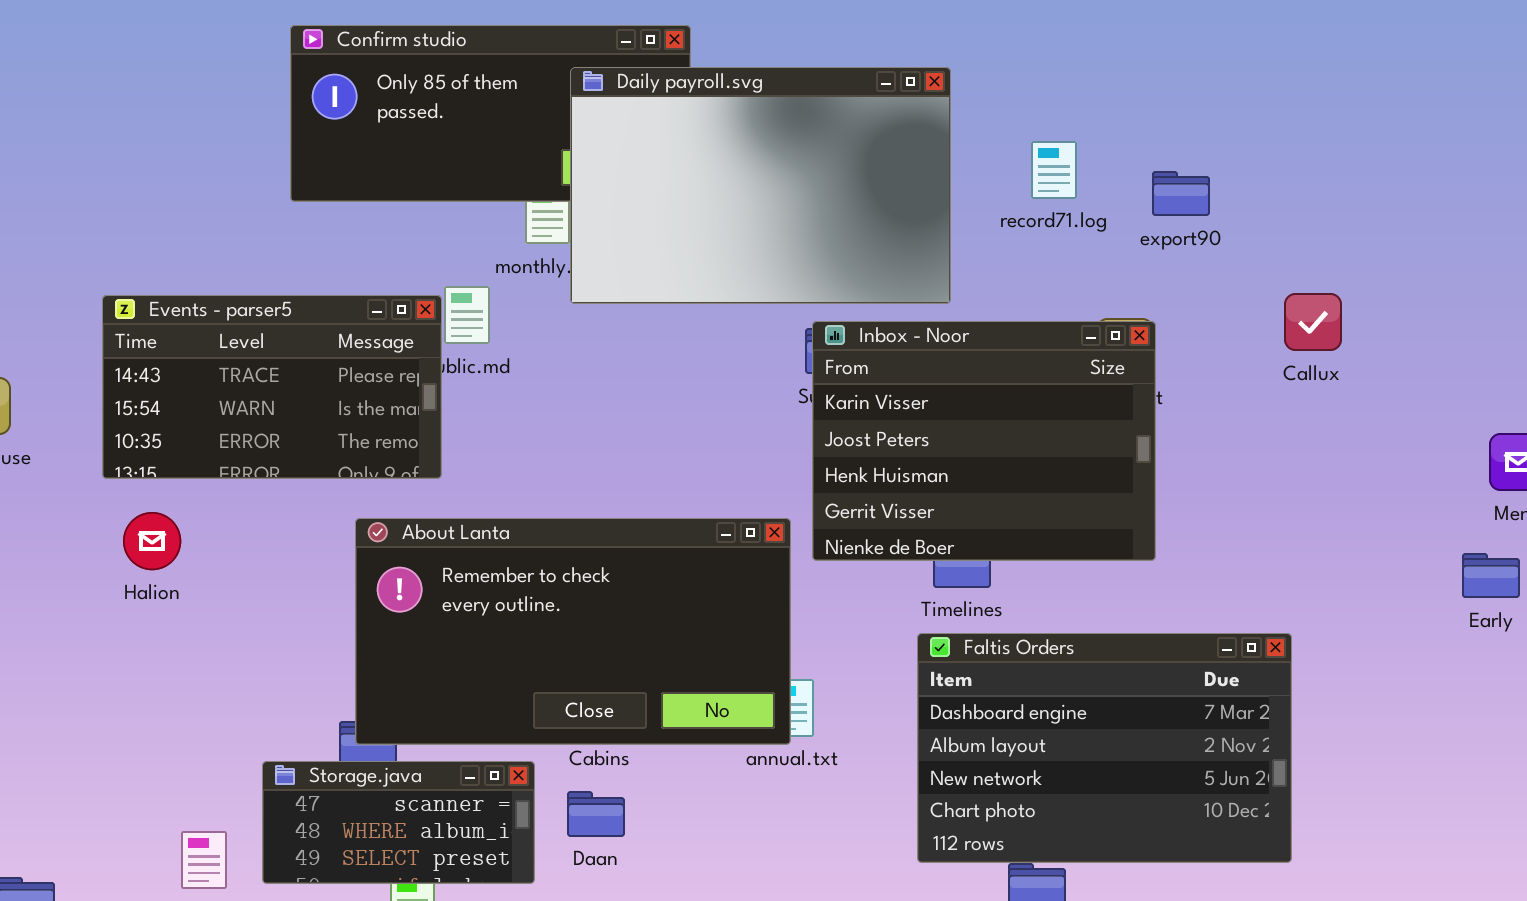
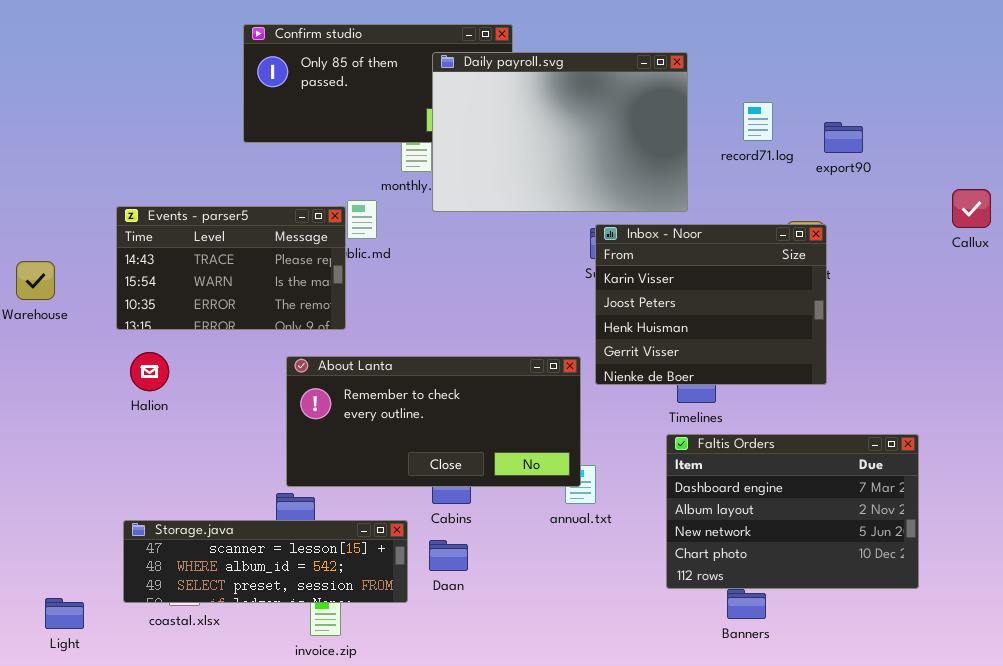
Callux: [1284,293,1342,351] -> [952,189,991,228], moved
About Lanta: [355,518,791,745] -> [286,356,581,487], resized
Storage.java: [262,761,535,884] -> [123,520,408,603], resized

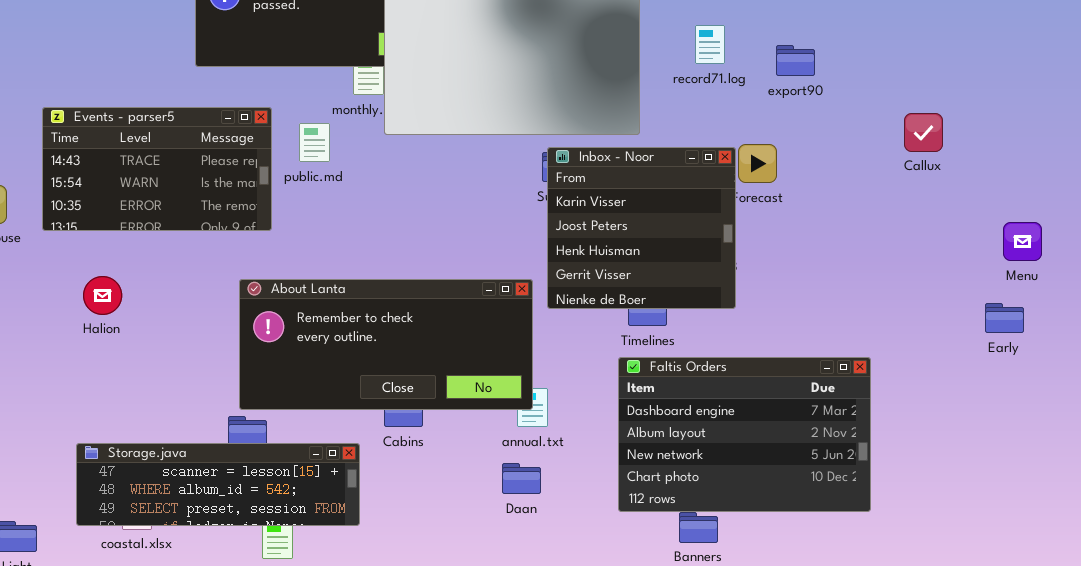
Events - parser5: [116,206,346,330] -> [42,107,272,231], moved
Inbox - Noor: [595,224,827,385] -> [547,147,736,309], resized
Daan: [429,540,468,571] -> [502,463,541,494], moved

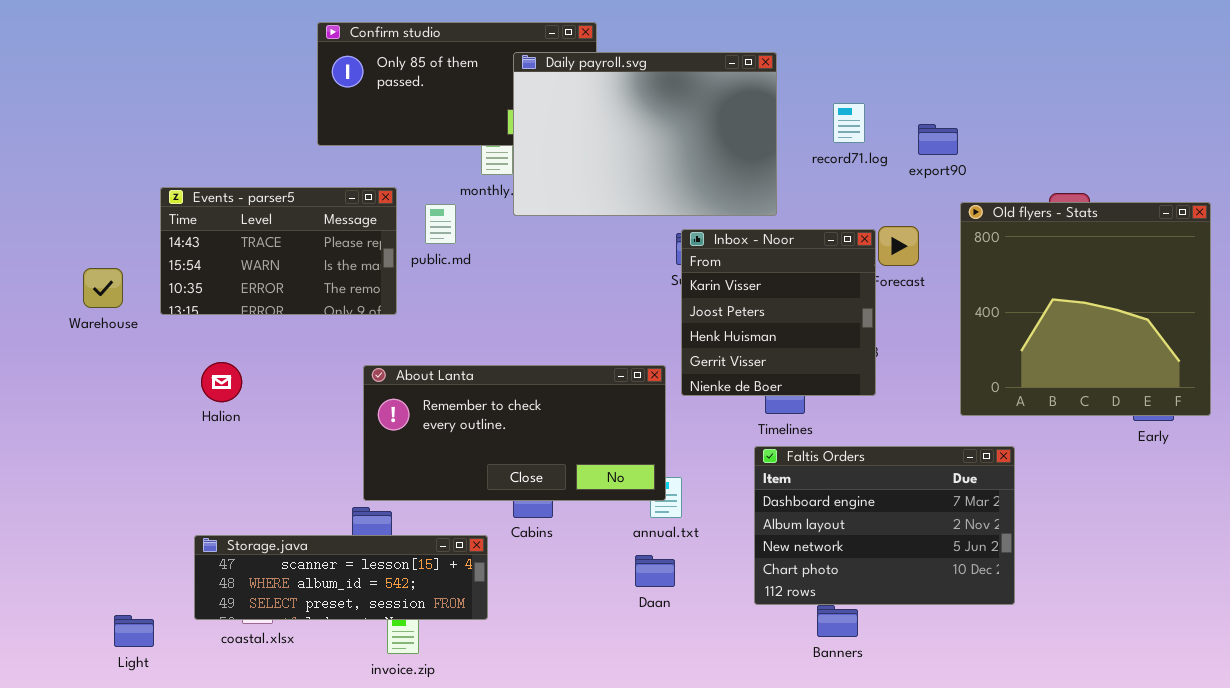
Old flyers - Stats: none -> [960,202,1211,416], opened

